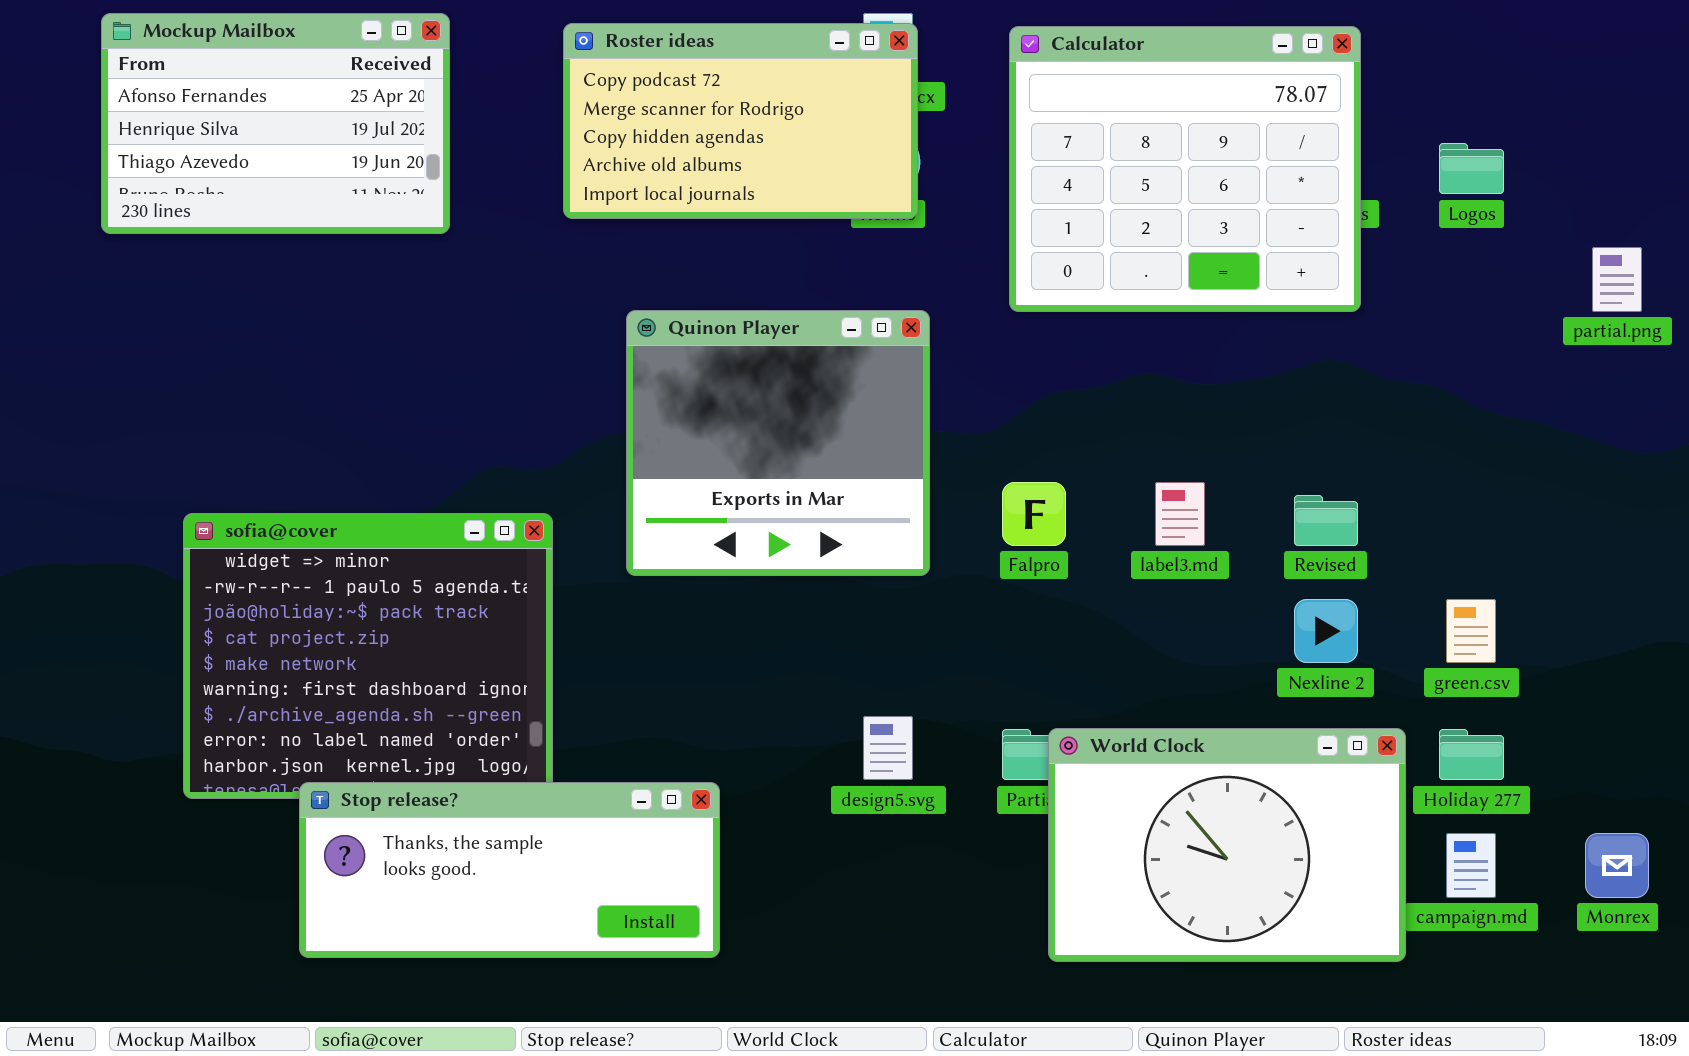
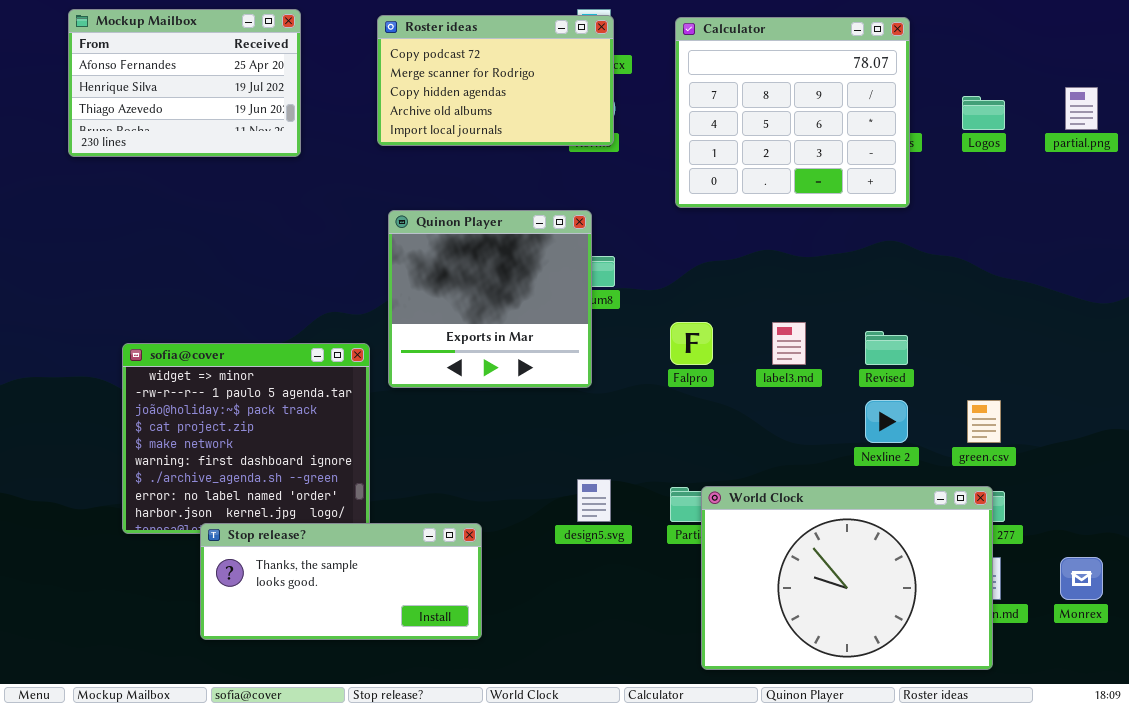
partial.png: [1592,247,1642,312] -> [1065,87,1098,130], moved
Quinon Player: [626,310,930,576] -> [388,210,592,388], moved
World Clock: [1048,728,1406,962] -> [701,486,993,670], resized

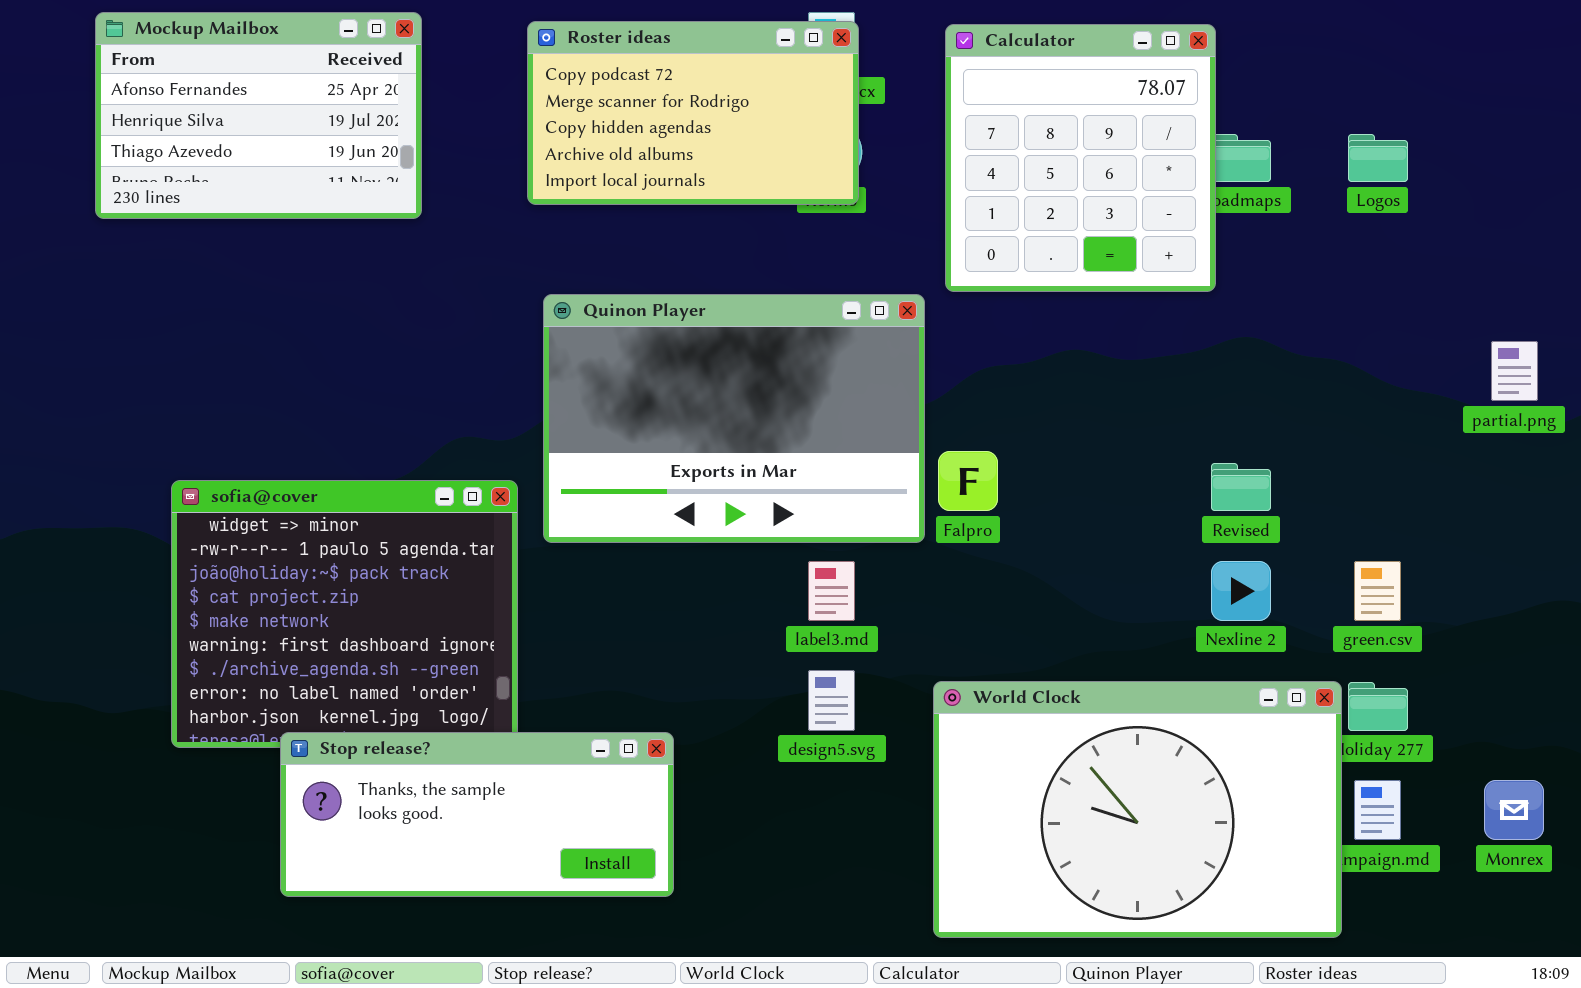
Calculator: [675,17,910,208] -> [945,24,1216,292], resized
partial.png: [1065,87,1098,130] -> [1491,341,1538,401], moved
Quinon Player: [388,210,592,388] -> [543,294,925,543], resized
label3.md: [772,322,806,365] -> [808,561,855,621], moved
World Clock: [701,486,993,670] -> [933,681,1342,938], moved

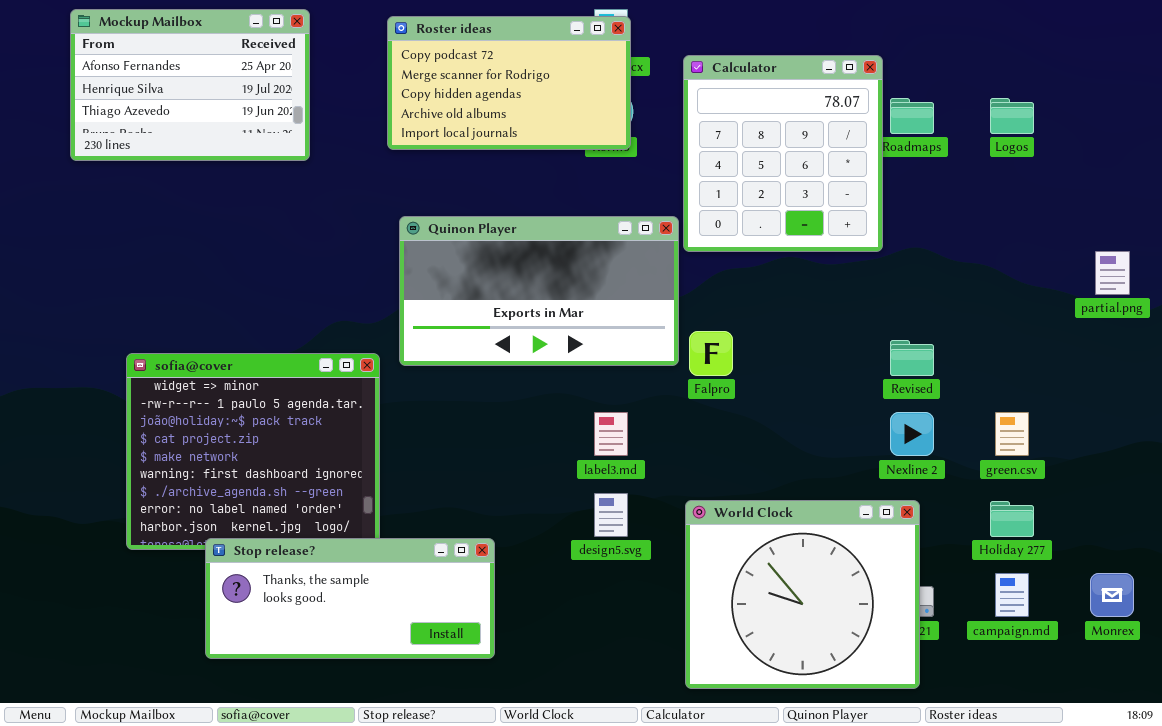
Calculator: [945,24,1216,292] -> [683,55,883,252], moved
Quinon Player: [543,294,925,543] -> [399,216,679,366], resized
World Clock: [933,681,1342,938] -> [685,500,920,689], resized

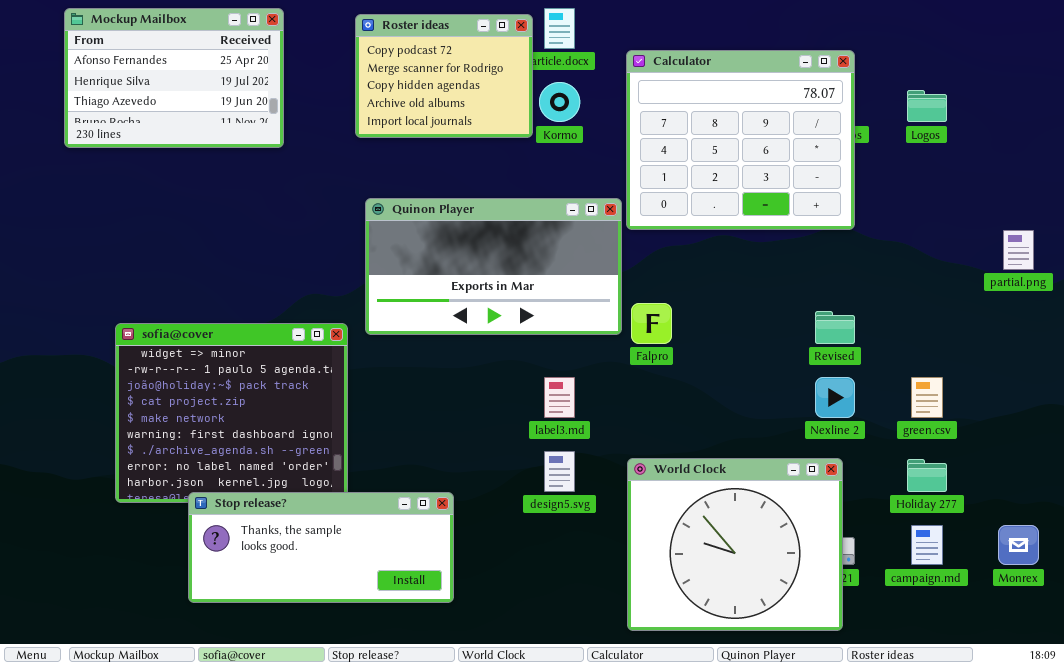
Roster ideas: [387,16,631,150] -> [355,14,533,138], resized
Calculator: [683,55,883,252] -> [626,50,855,230], resized

